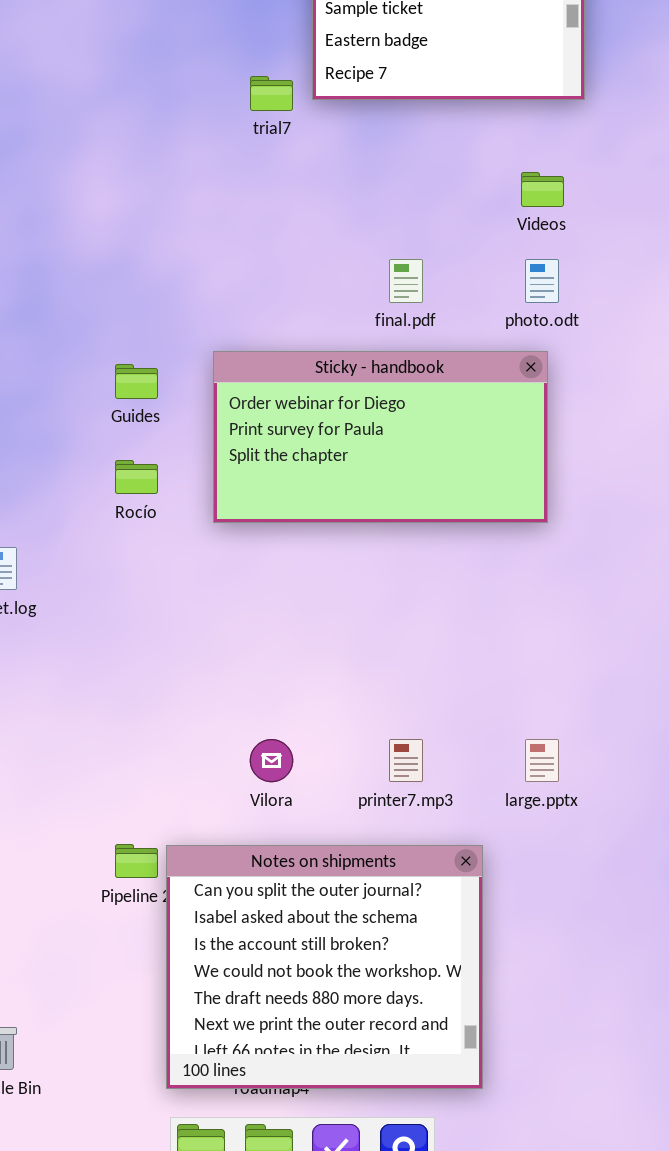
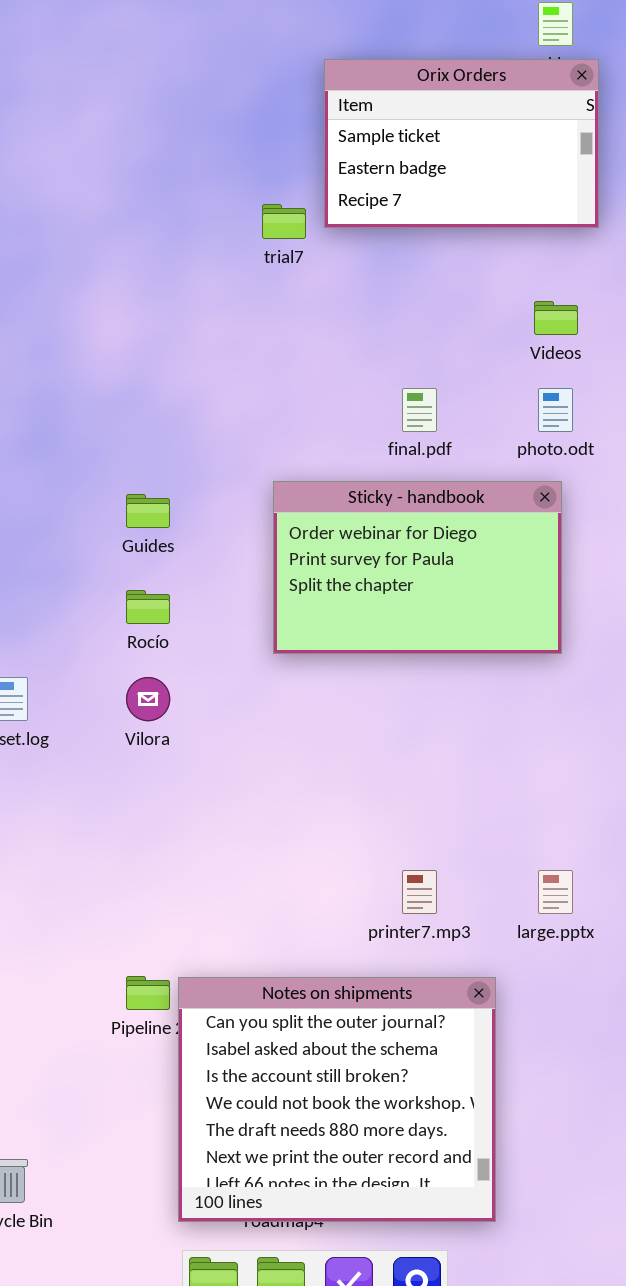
Sticky - handbook: [213,351,548,523] -> [273,481,562,654], resized
Vilora: [250,739,293,782] -> [126,677,170,721], moved

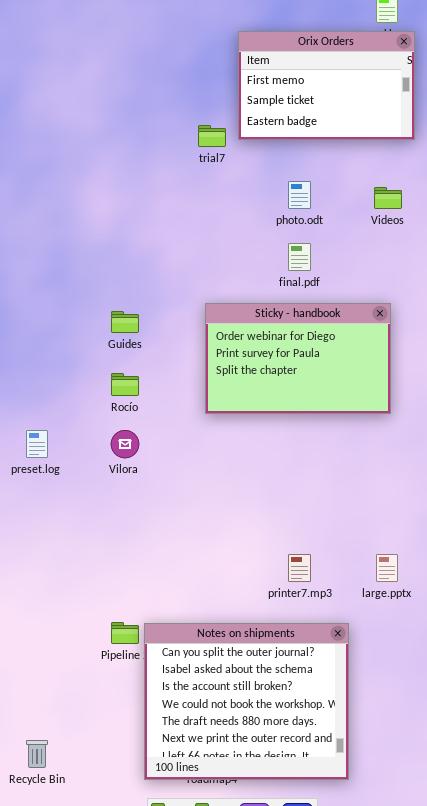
Orix Orders: [324,59,599,228] -> [238,31,415,140], scrolled up 1 row
photo.odt: [538,388,573,432] -> [288,181,311,209], moved

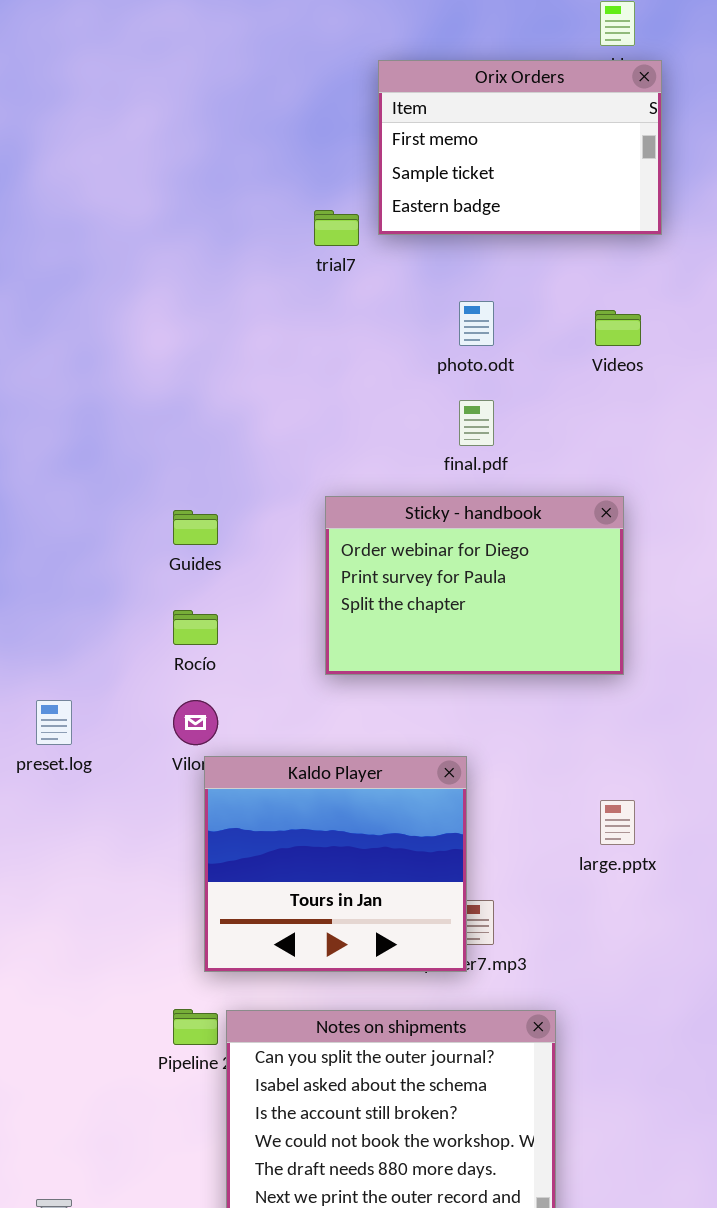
Kaldo Player: none -> [204,756,467,972], opened
large.pptx: [376,554,398,582] -> [600,800,635,845], moved

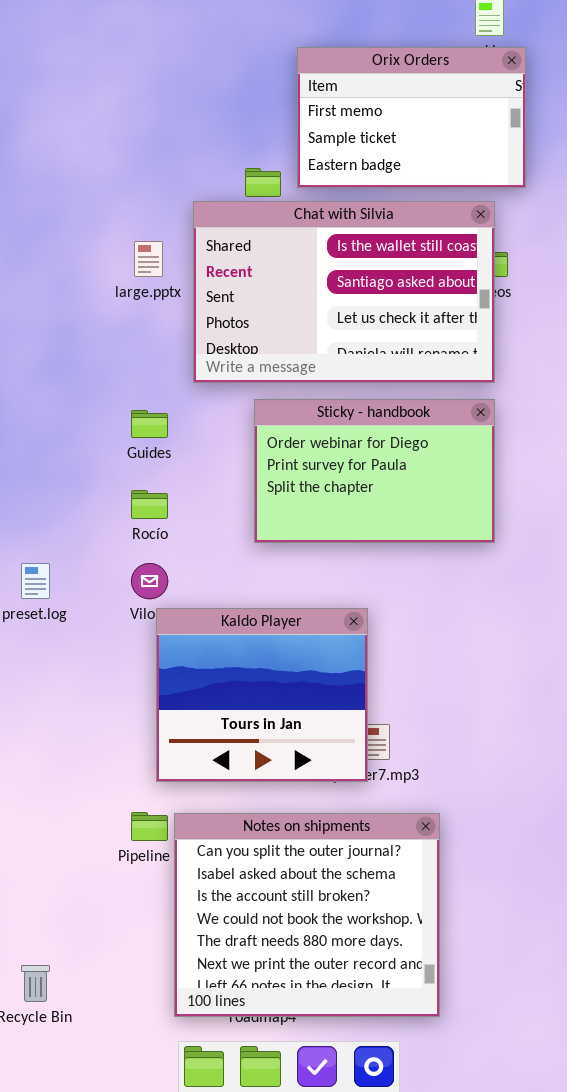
Chat with Silvia: none -> [193,201,495,383], opened
large.pptx: [600,800,635,845] -> [134,241,163,277], moved

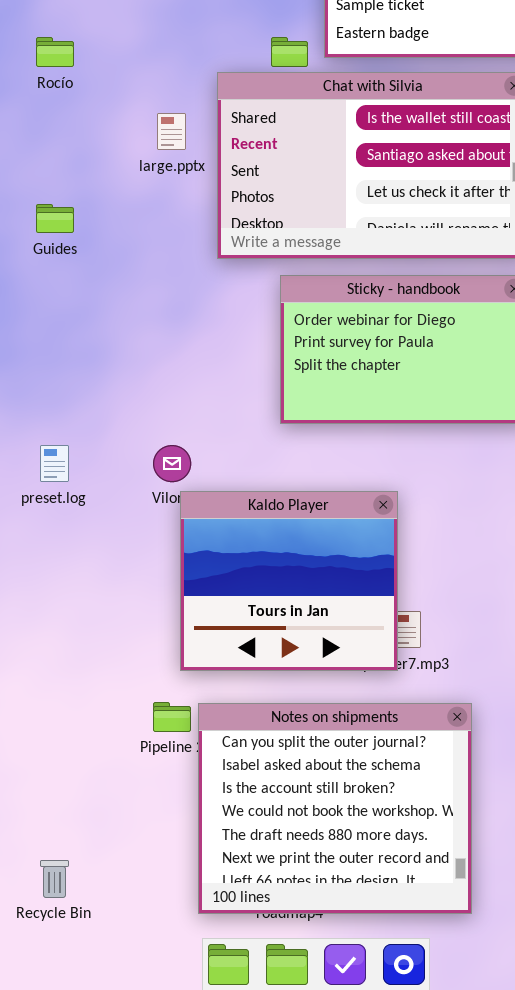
Guides: [131,410,168,438] -> [36,204,74,233], moved
Rocío: [131,490,168,519] -> [36,37,74,67], moved

